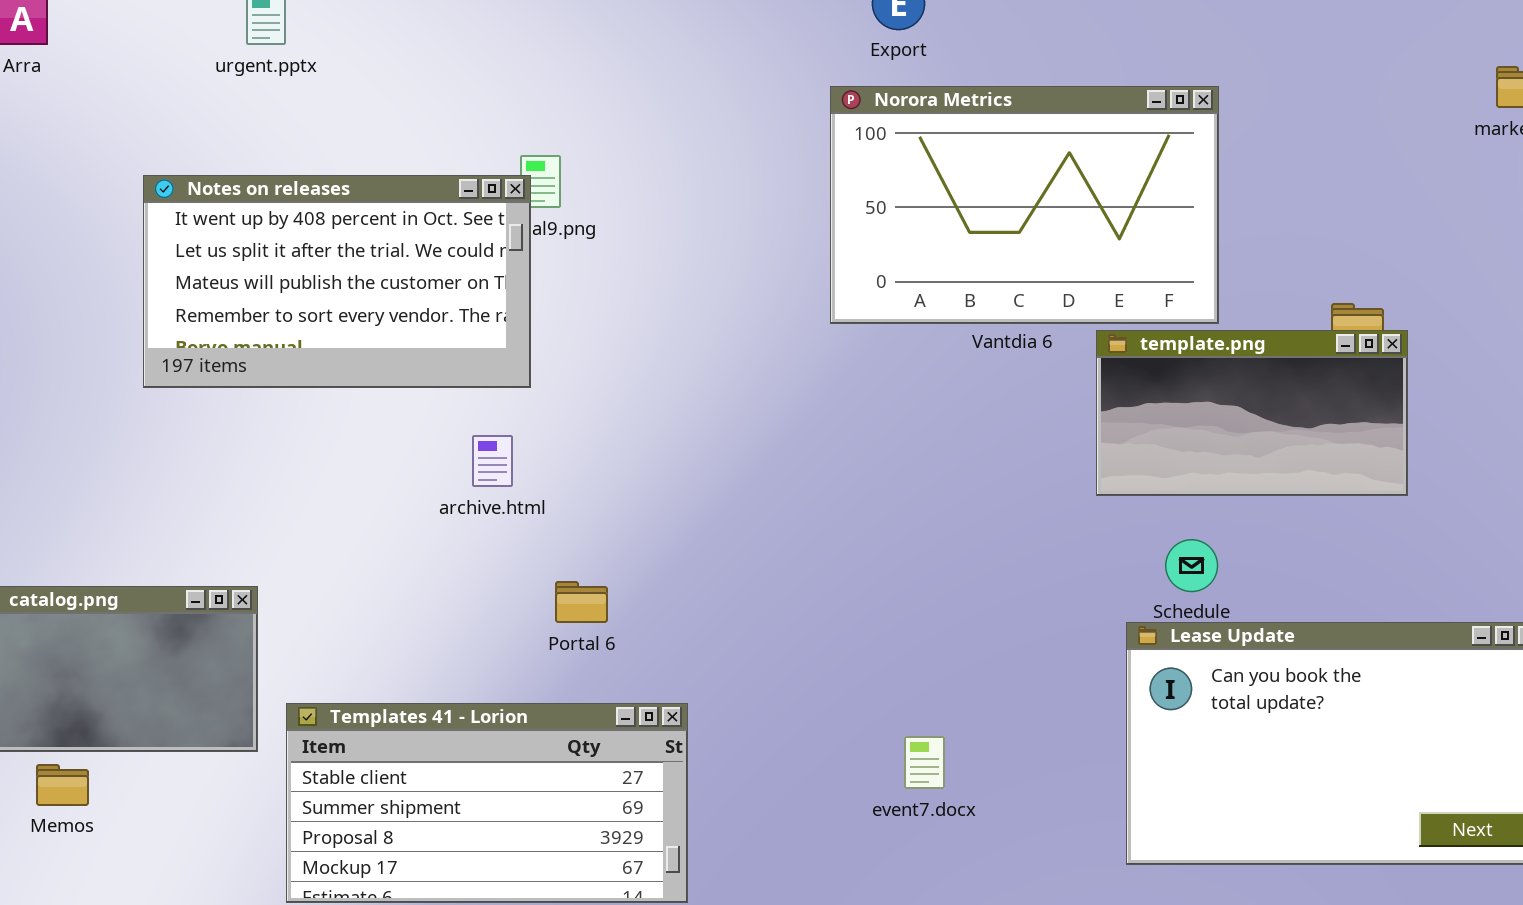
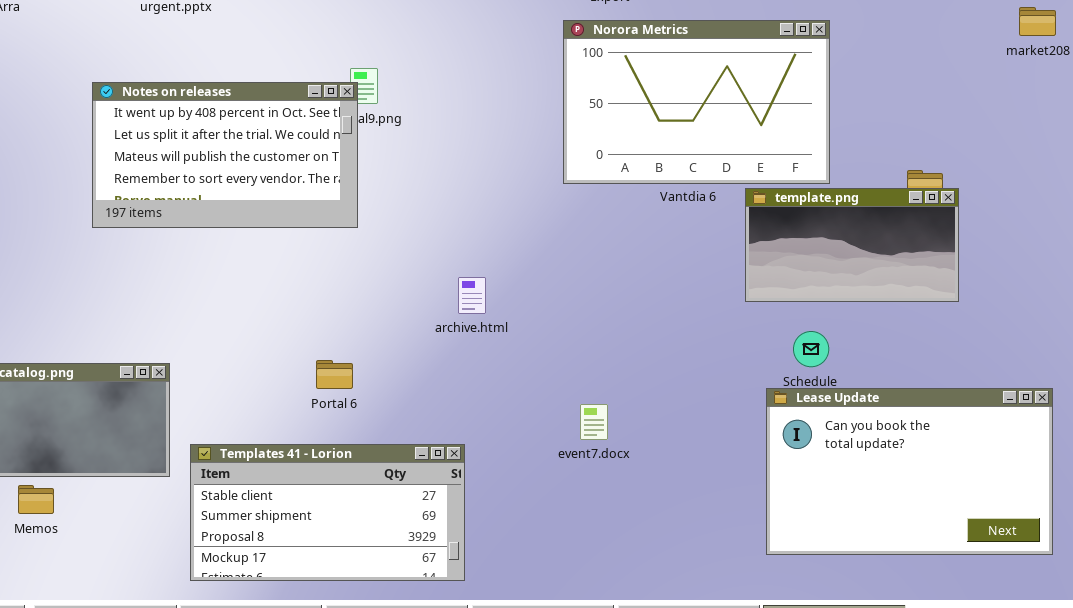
archive.html: [472,435,513,487] -> [458,277,486,314], moved
Portal 6: [555,581,608,623] -> [316,360,353,389], moved
event7.docx: [904,736,945,789] -> [580,404,608,440], moved

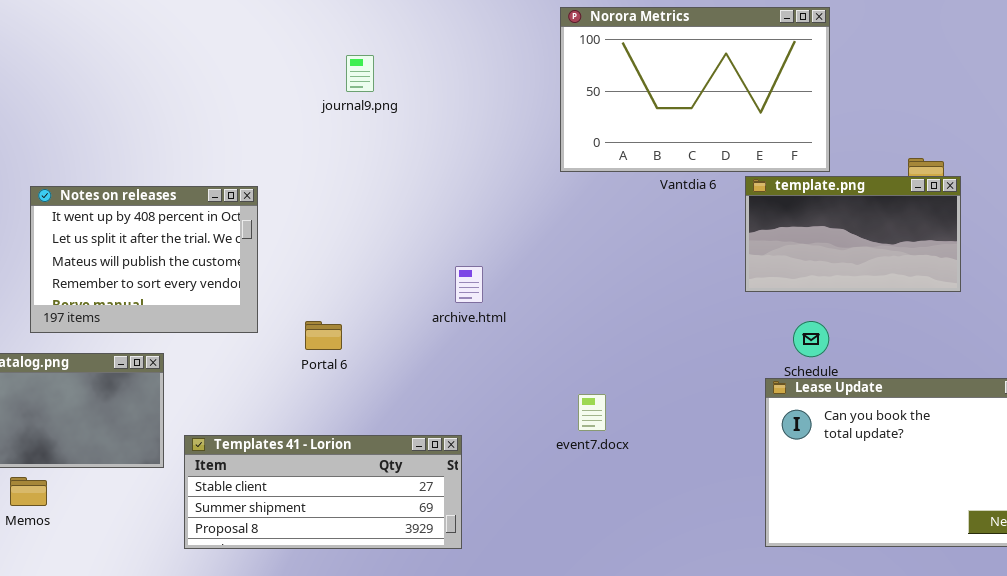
Notes on releases: [92,82,358,228] -> [30,186,258,333], moved, resized
Portal 6: [316,360,353,389] -> [305,321,342,350], moved
Templates 41 - Lorion: [190,444,465,581] -> [184,435,462,549], resized

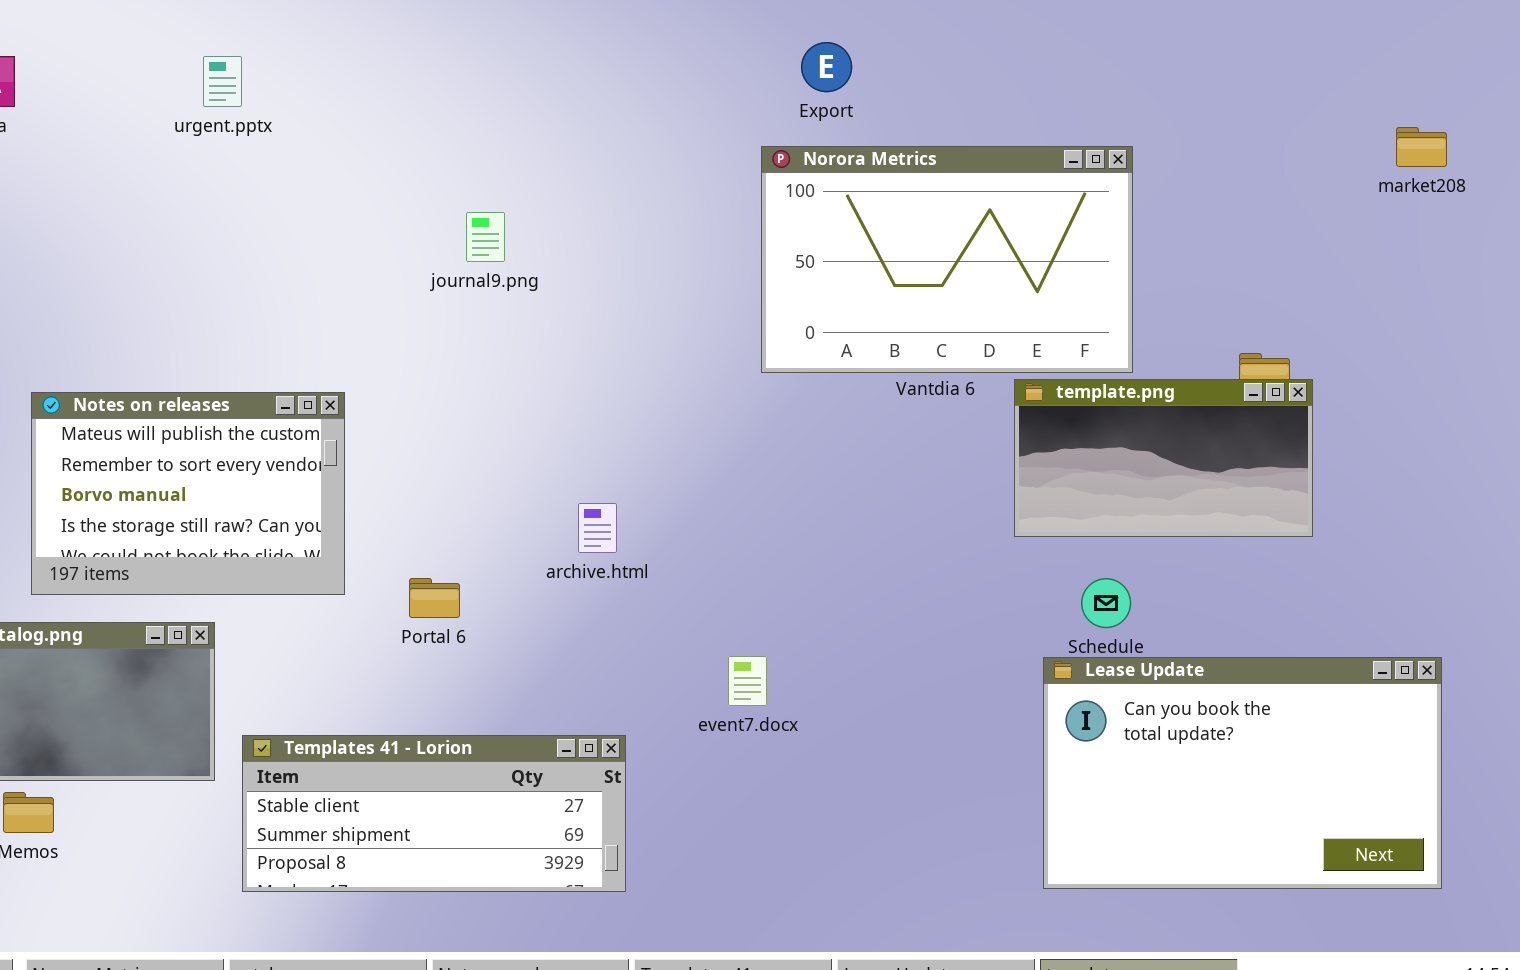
Notes on releases: [30,186,258,333] -> [31,392,345,595], scrolled down 2 rows
archive.html: [455,266,483,303] -> [578,503,617,553], moved
event7.docx: [578,394,606,431] -> [728,656,767,706], moved

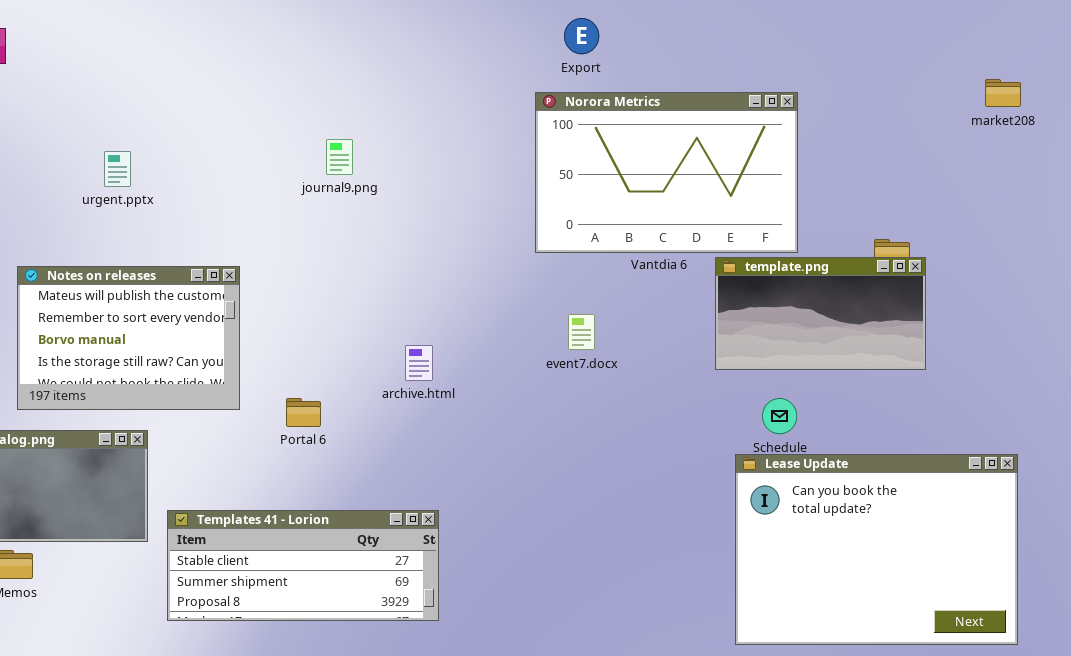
urgent.pptx: [203,56,242,107] -> [104,151,131,187], moved
event7.docx: [728,656,767,706] -> [568,314,595,350], moved
Lease Update: [1043,657,1442,889] -> [735,454,1018,645], resized

